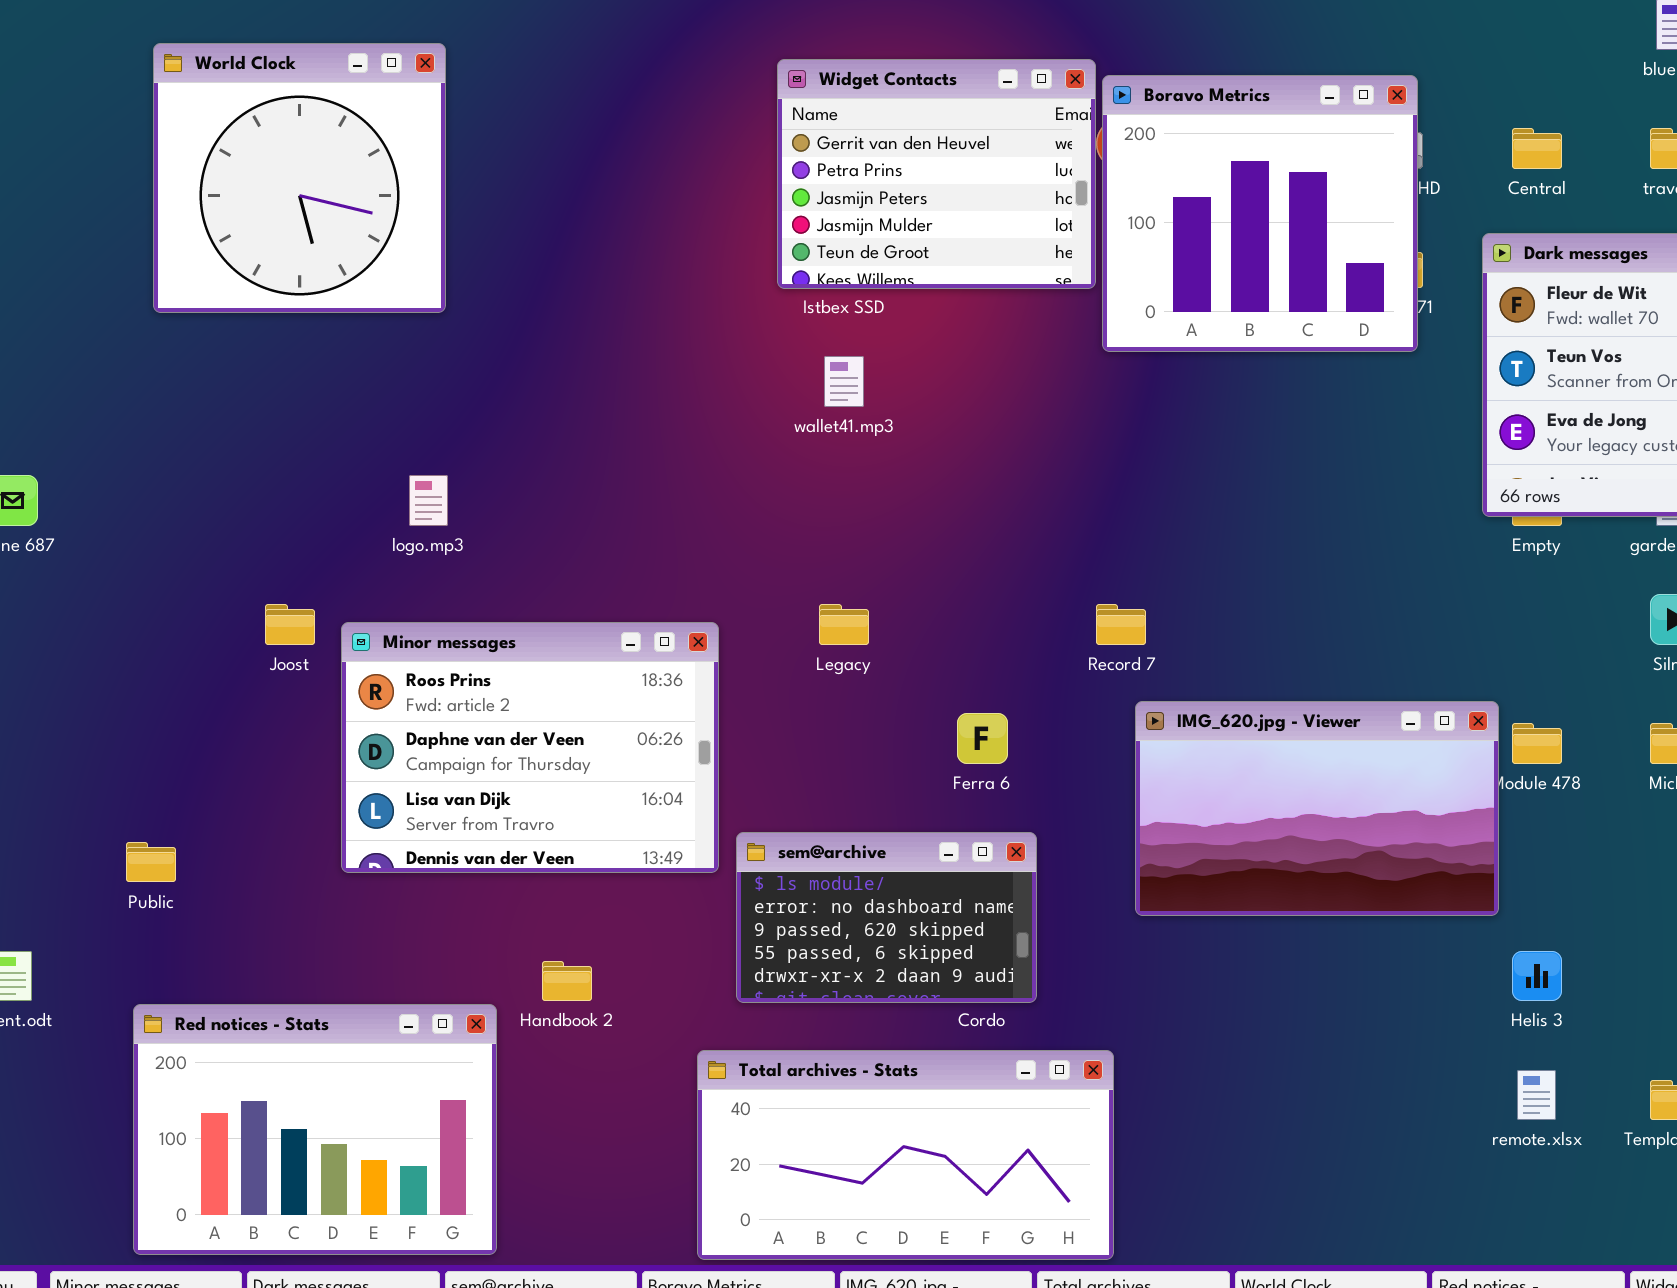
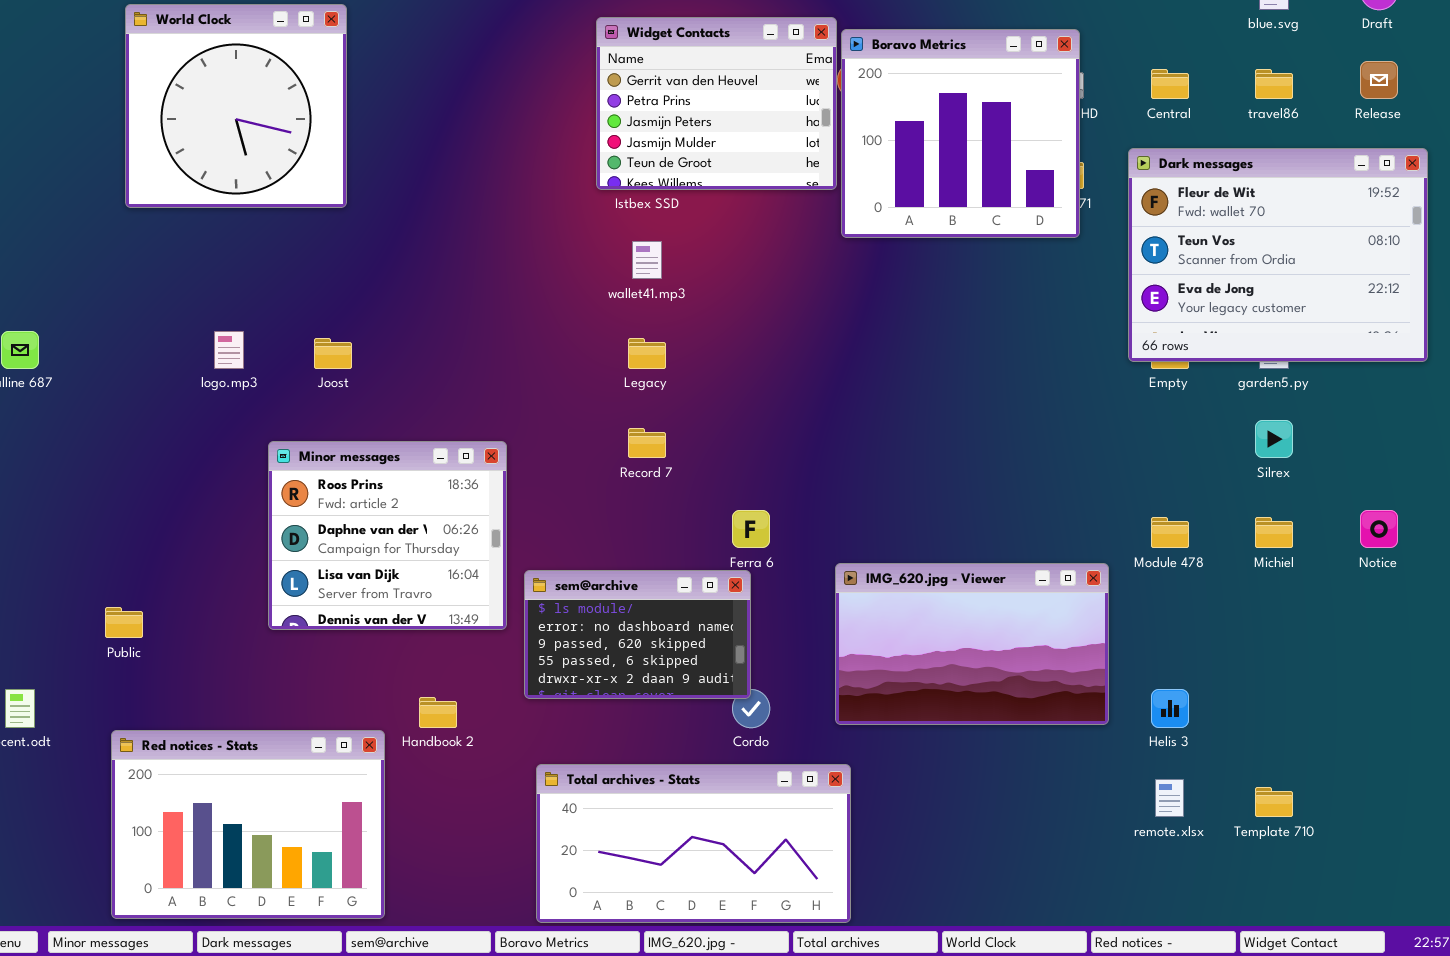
logo.mp3: [409,475,448,526] -> [214,331,244,369], moved
Joost: [265,604,315,645] -> [314,338,352,369], moved
Legacy: [819,604,869,645] -> [628,338,666,369], moved
Record 7: [1096,604,1146,645] -> [628,428,666,458], moved
Minor messages: [341,622,719,873] -> [268,441,507,630], resized
IMG_620.jpg - Viewer: [1135,701,1499,916] -> [835,563,1109,725], moved
sem@archive: [736,832,1037,1003] -> [524,570,751,699], moved

